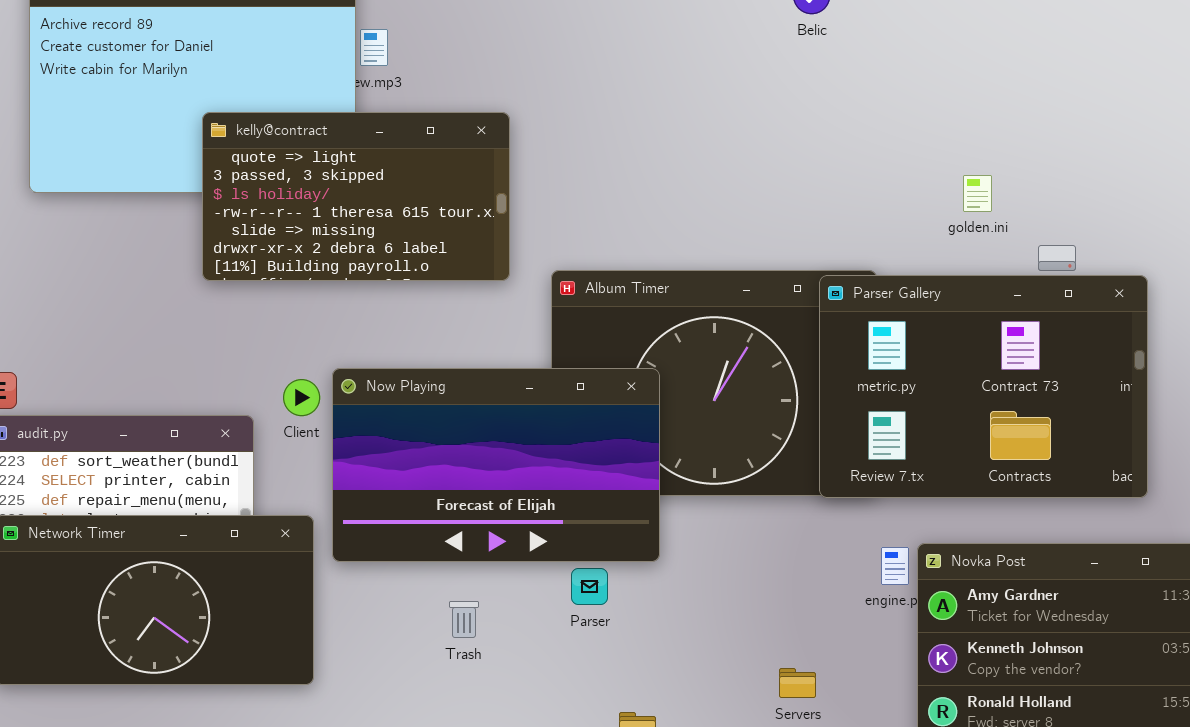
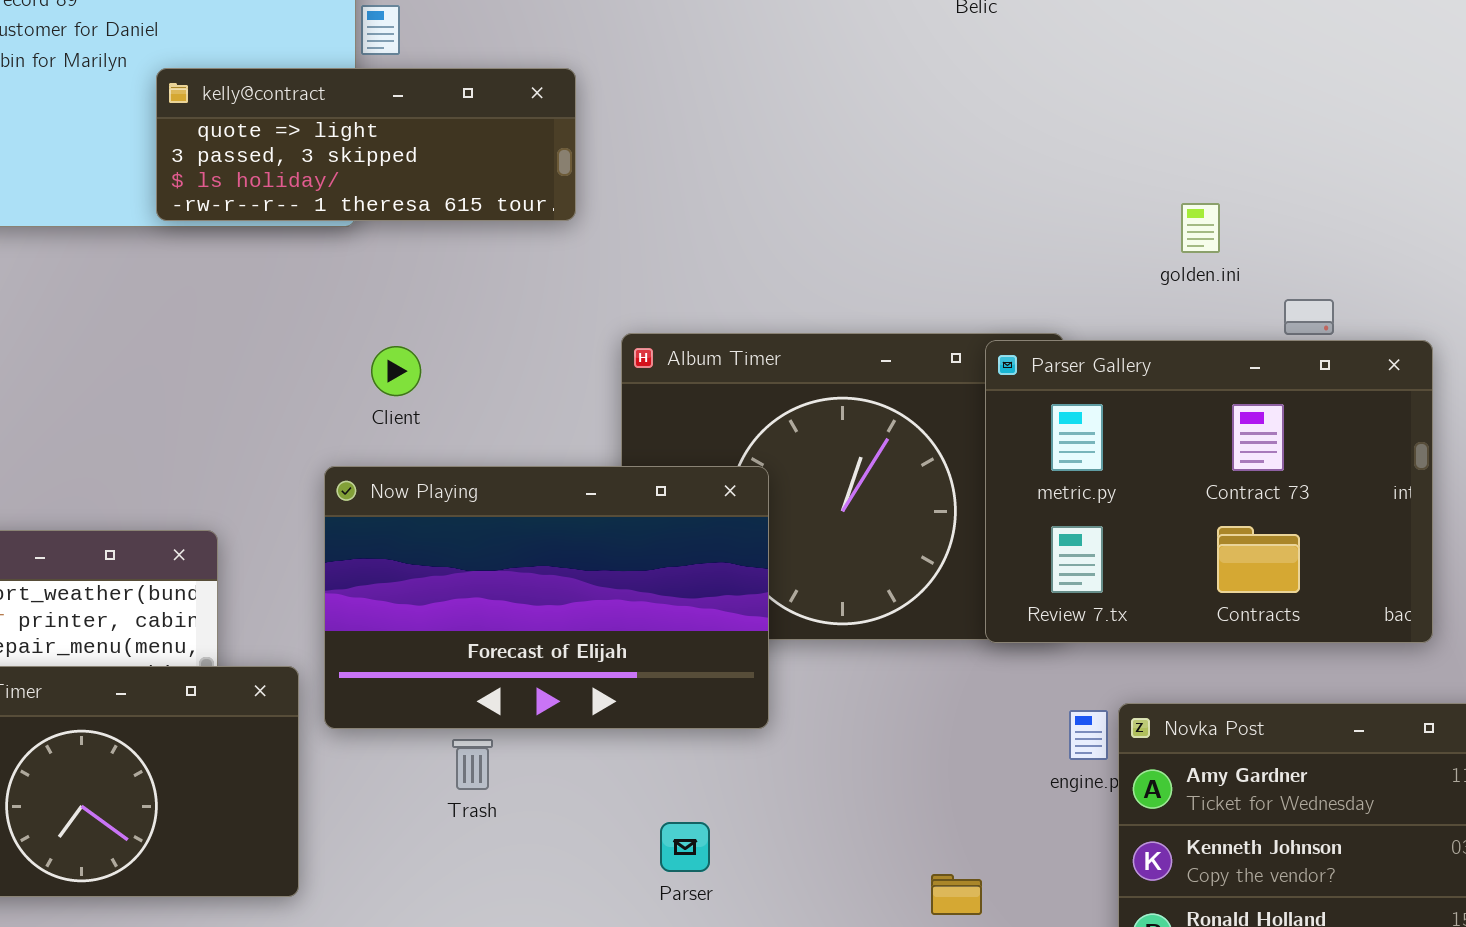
kelly@contract: [202,112,510,281] -> [156,68,576,221], moved, resized
Client: [283,379,320,416] -> [371,346,421,396], moved
Parser: [571,568,608,605] -> [660,822,710,872], moved
Trash: [449,601,479,638] -> [452,739,493,790], moved

